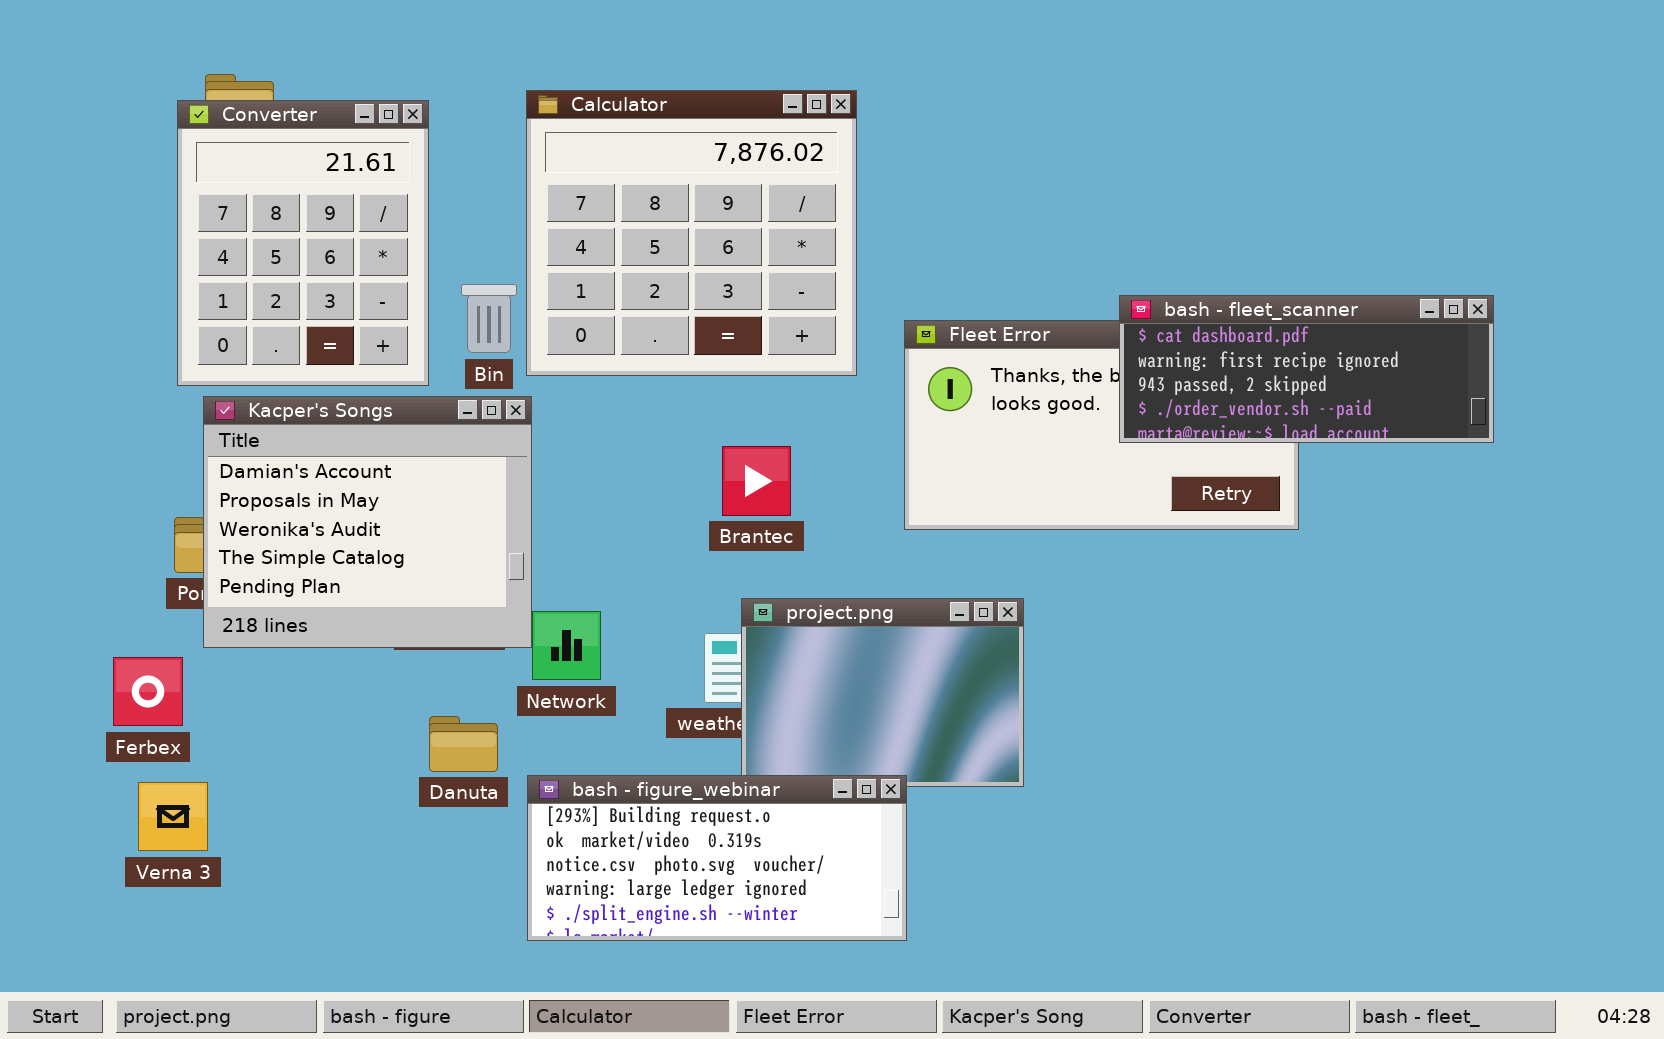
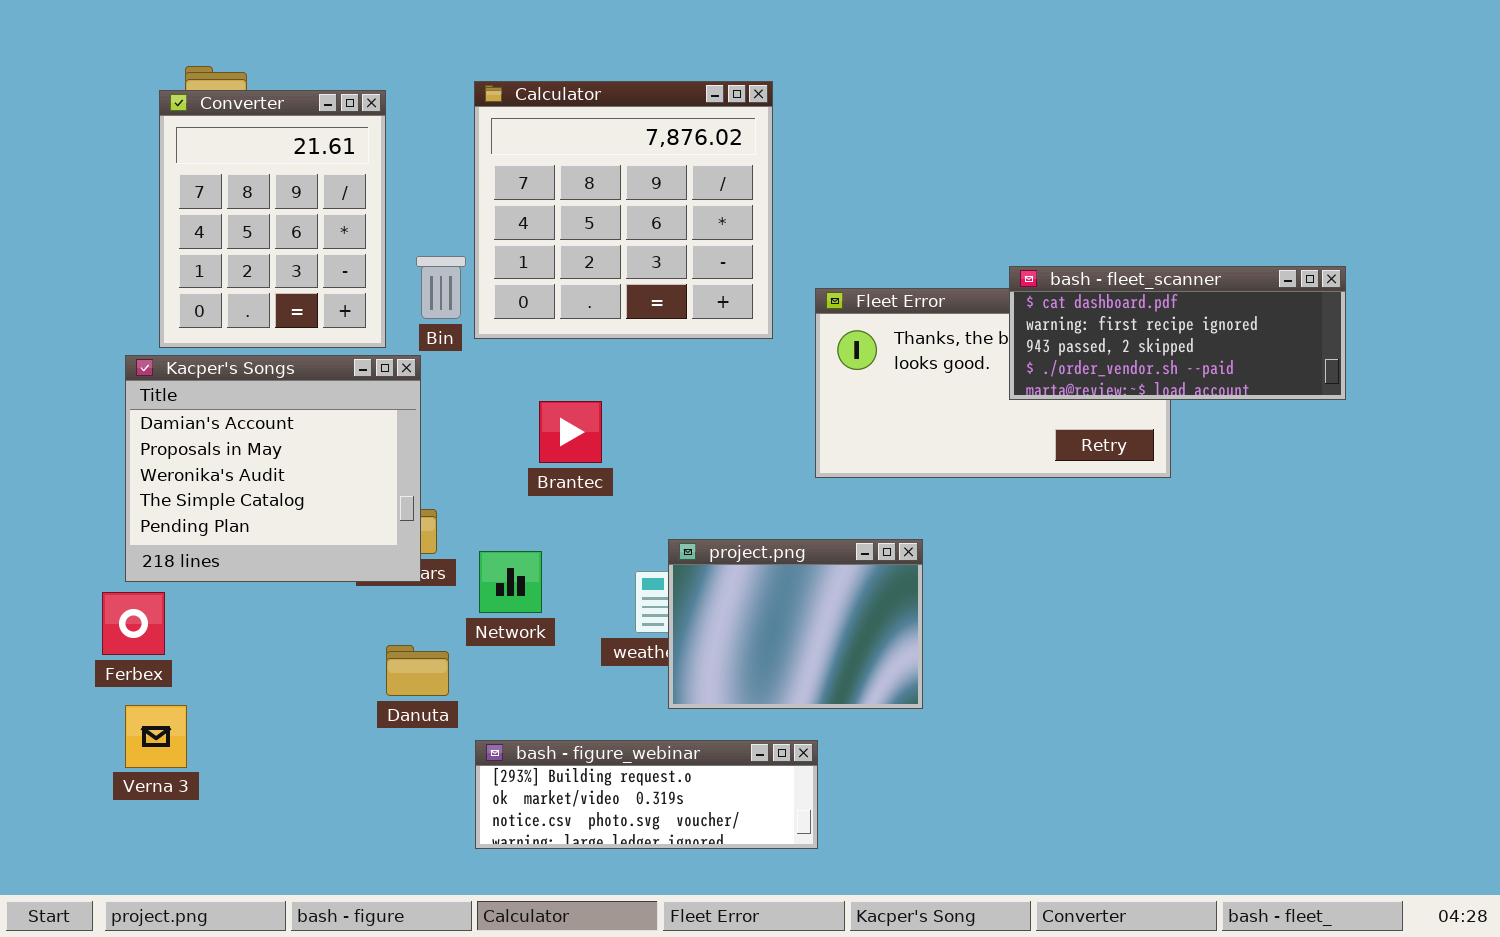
Kacper's Songs: [203,396,532,648] -> [125,355,421,582], moved
Brantec: [722,446,791,516] -> [539,401,602,463], moved
bash - figure_webinar: [527,775,907,941] -> [475,740,818,849], resized

